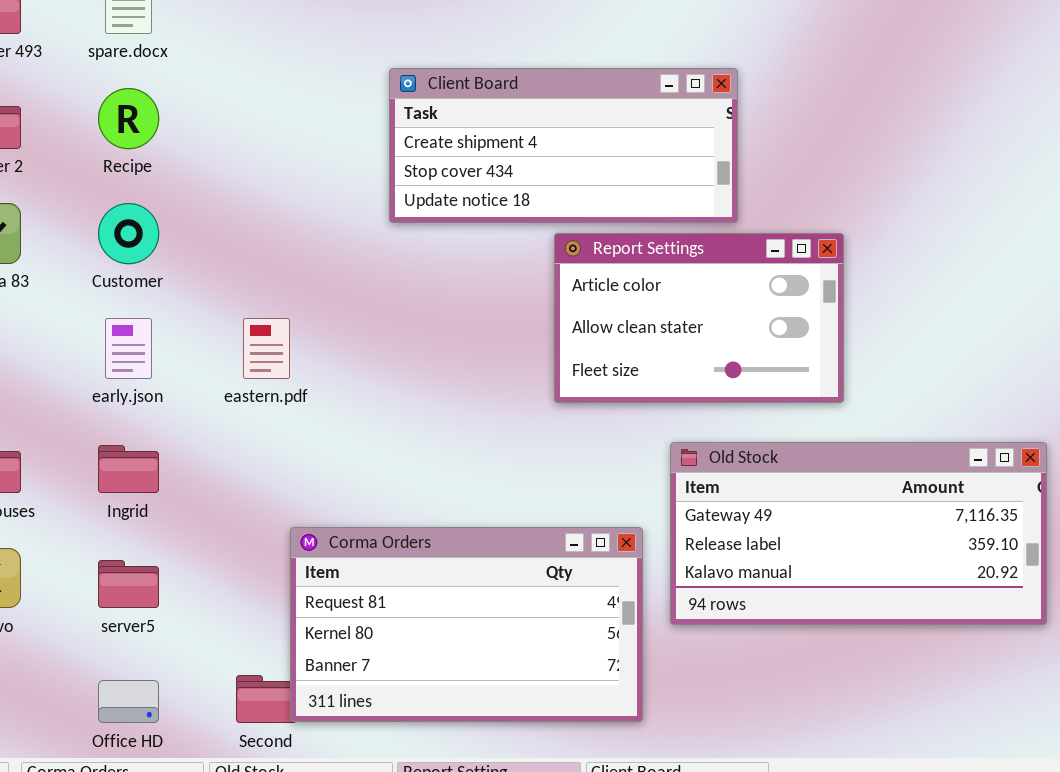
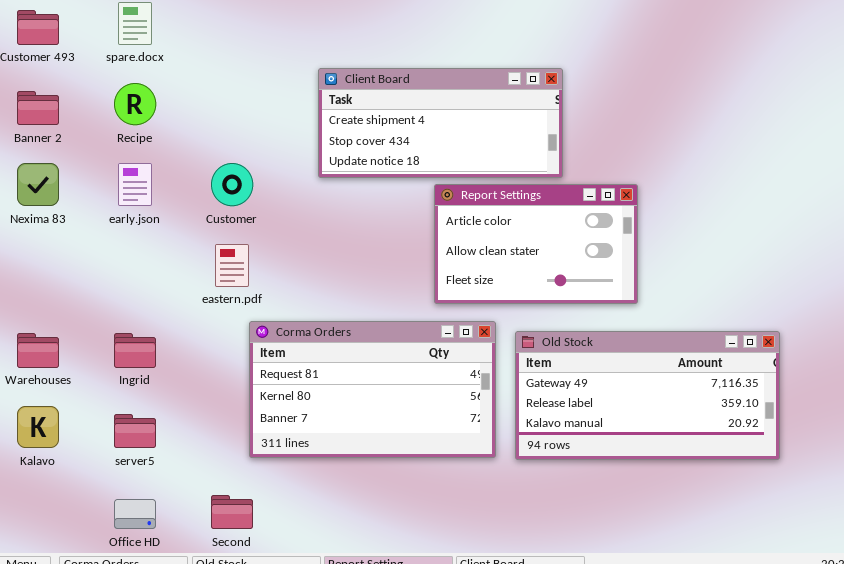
Customer: [98,203,159,264] -> [211,163,253,206], moved
early.json: [105,318,152,379] -> [118,163,152,206], moved
Corma Orders: [290,527,643,722] -> [249,321,496,458], moved

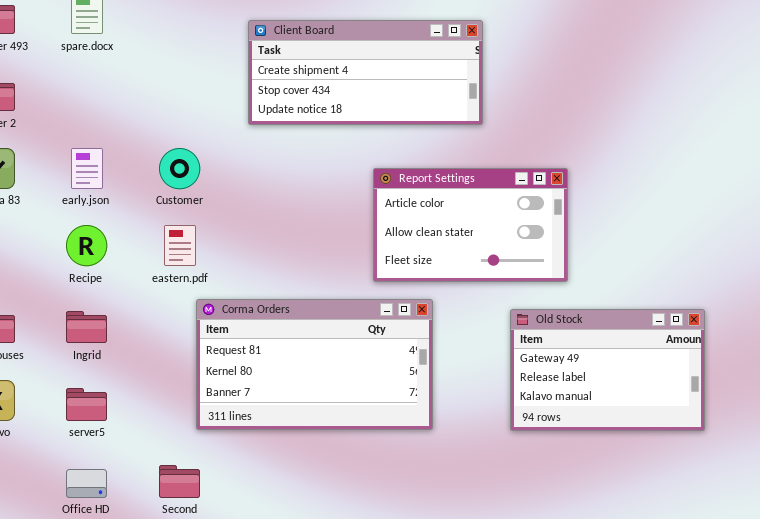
Client Board: [318,68,563,178] -> [248,20,483,125], moved
Recipe: [114,83,156,125] -> [66,225,107,266], moved
Old Stock: [515,331,780,460] -> [510,309,705,431], resized

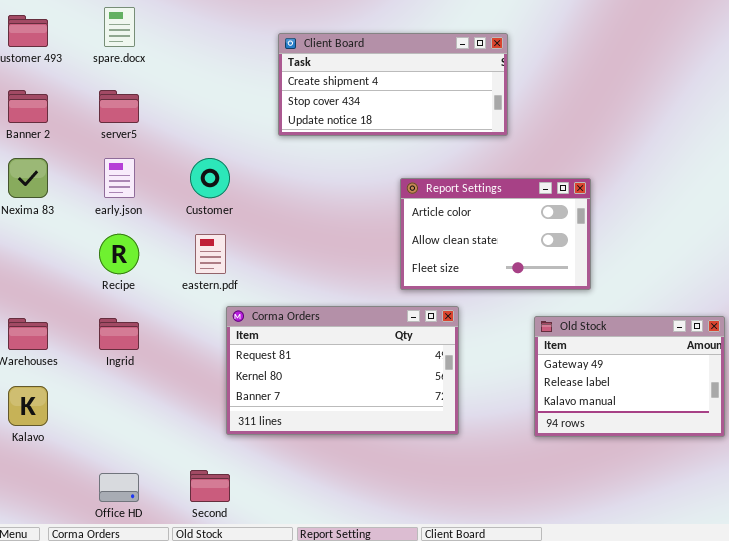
server5: [66,388,107,421] -> [99,90,139,123], moved

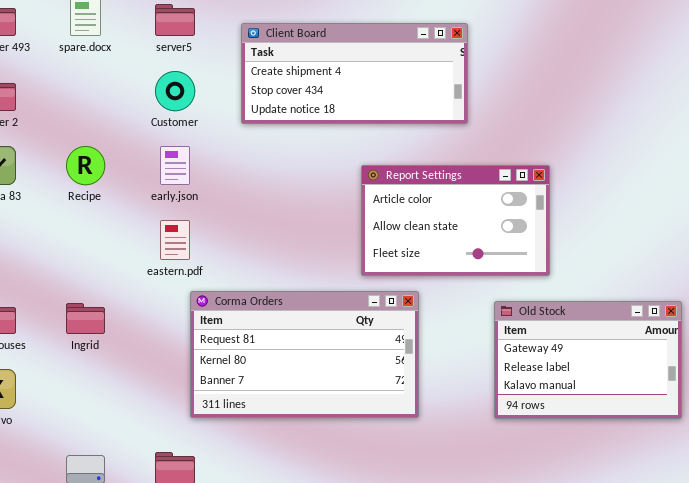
server5: [99,90,139,123] -> [155,4,195,36], moved
early.json: [104,158,135,198] -> [160,146,190,185], moved
Customer: [190,158,230,198] -> [155,71,195,111], moved
Recipe: [99,234,139,274] -> [66,146,105,185], moved

